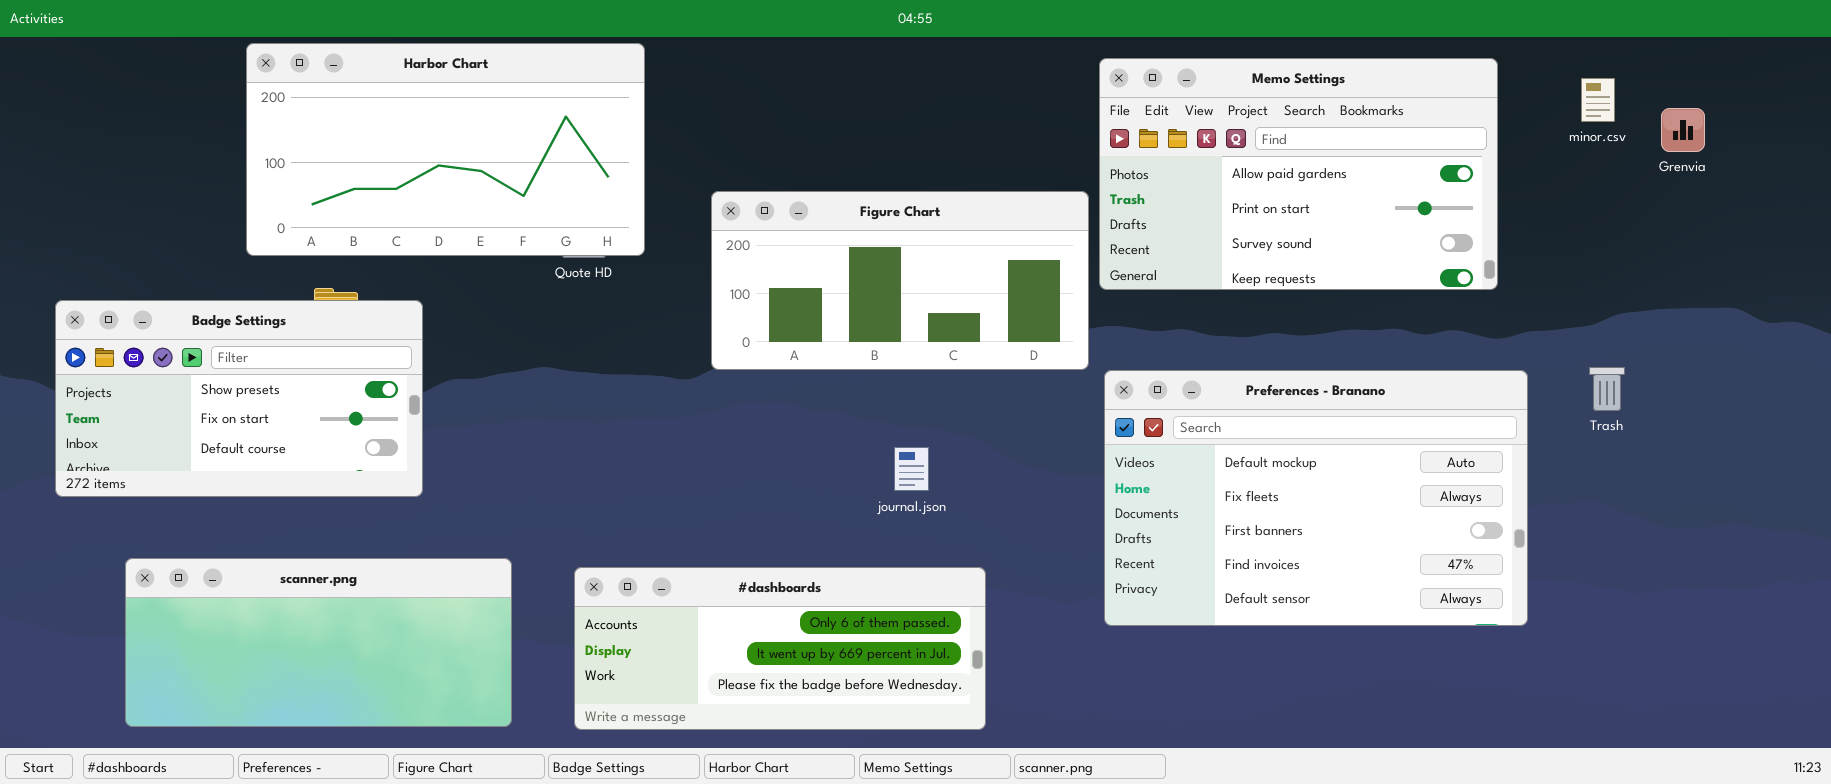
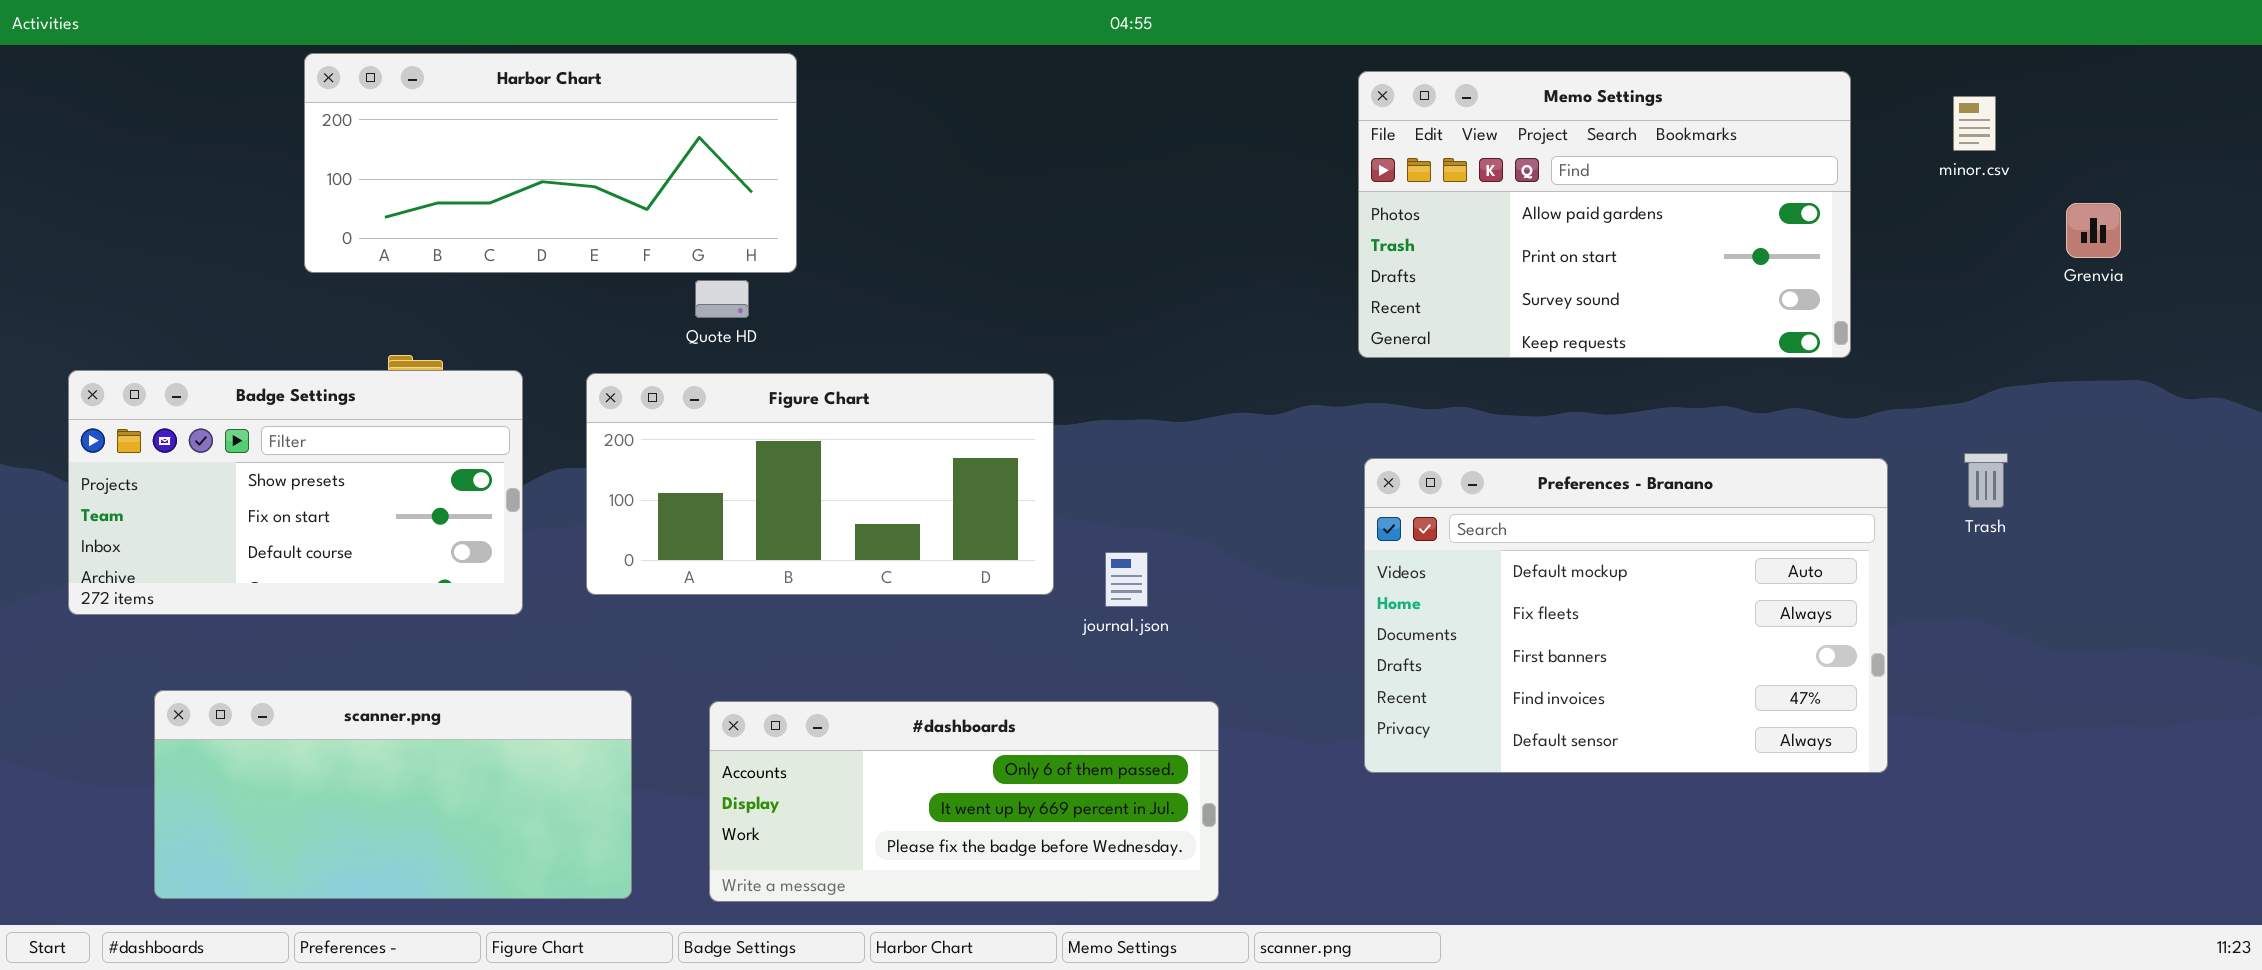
Harbor Chart: [246,43,645,256] -> [304,53,797,273], resized
Grenvia: [1661,108,1705,152] -> [2066,203,2121,258], moved
Figure Chart: [711,191,1089,370] -> [586,373,1054,595], moved

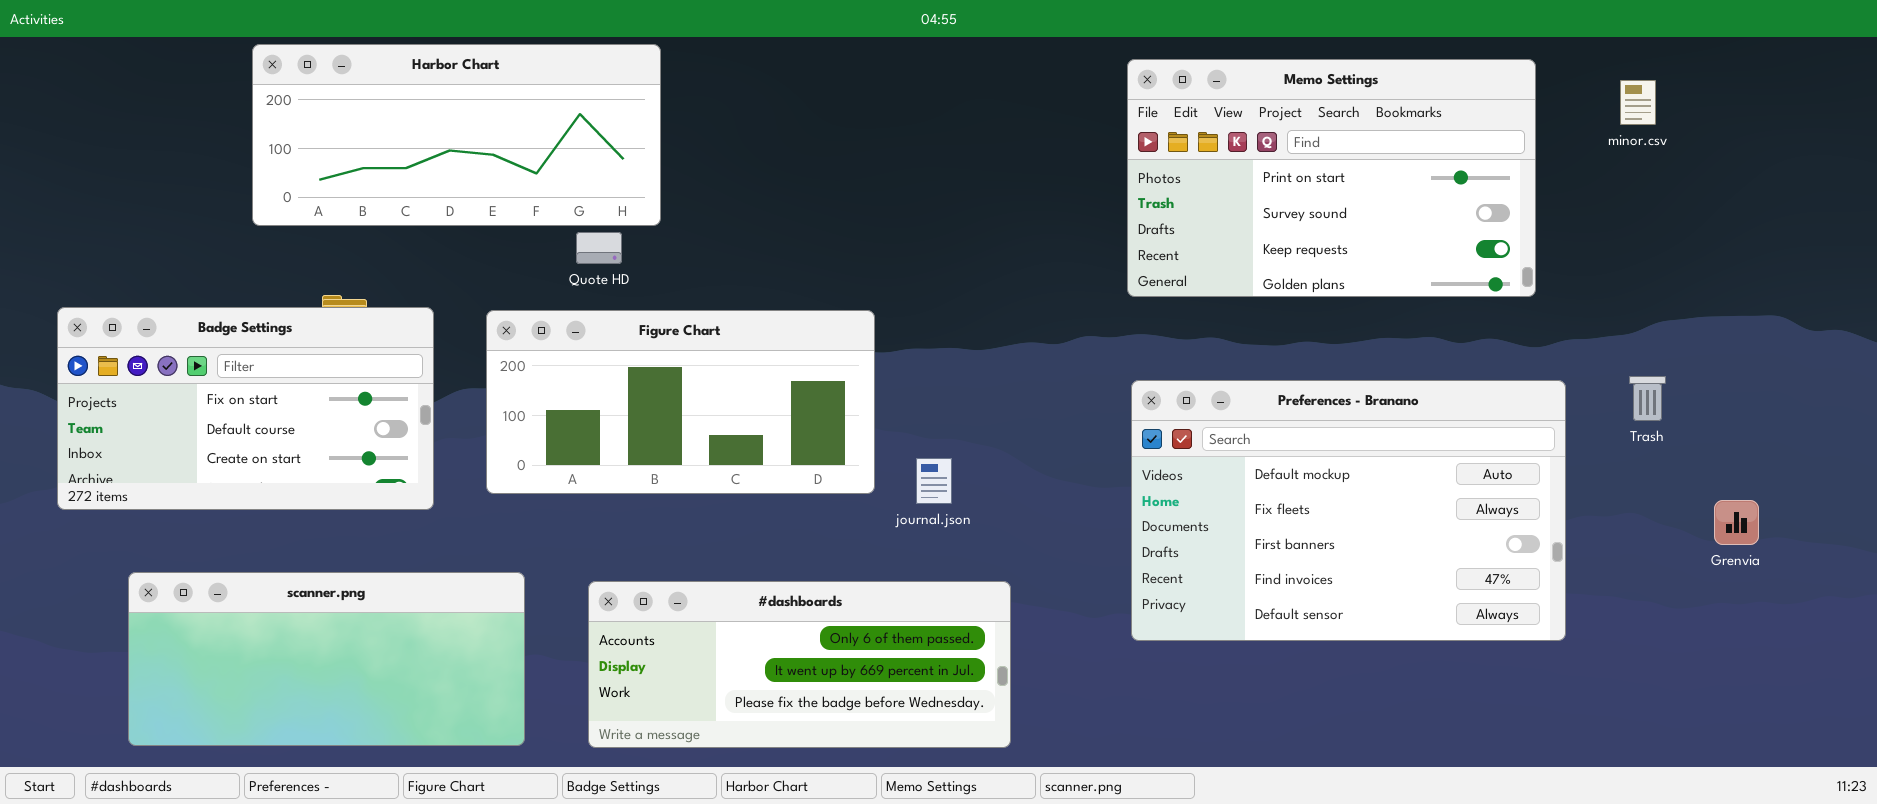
Memo Settings: [1358,71,1851,358] -> [1127,59,1536,297], scrolled down 1 row
Grenvia: [2066,203,2121,258] -> [1714,500,1759,545], moved
Badge Settings: [68,370,523,615] -> [57,307,434,510], scrolled down 1 row

